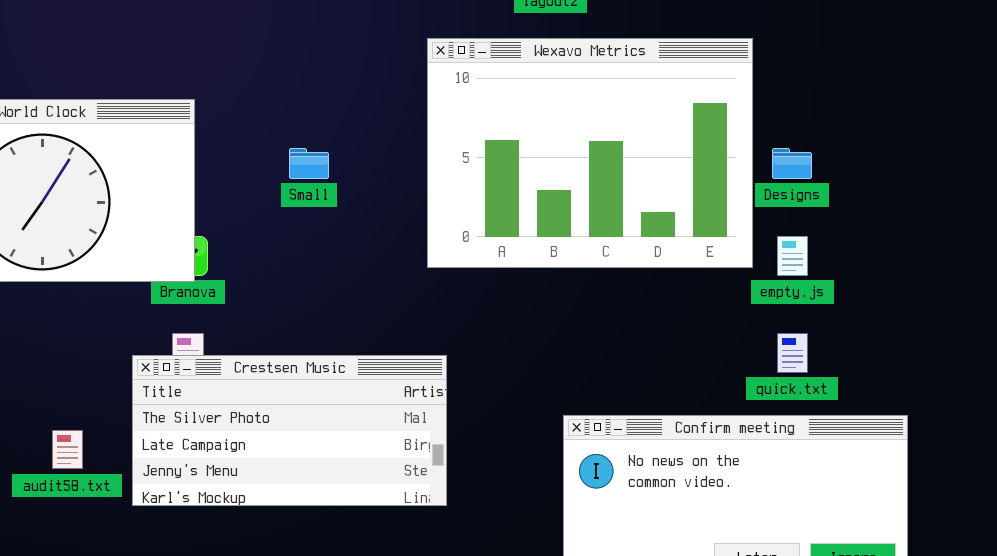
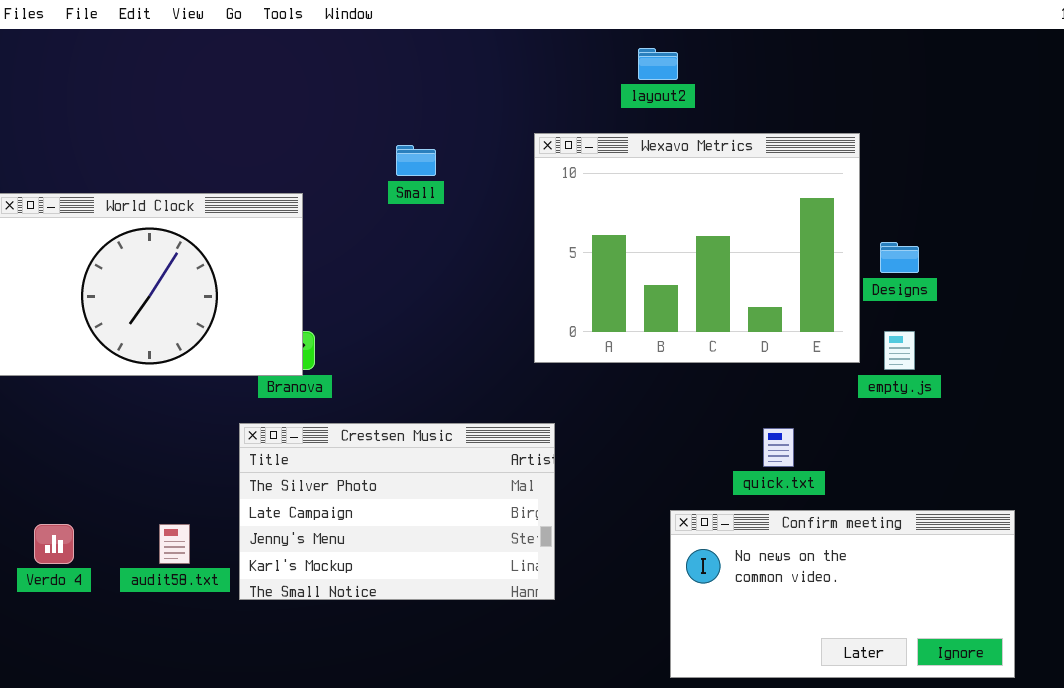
Small: [289,148,329,179] -> [396,145,436,176], moved
quick.txt: [777,333,808,373] -> [763,428,794,467], moved
Crestsen Music: [132,355,447,506] -> [239,423,555,600], resized

